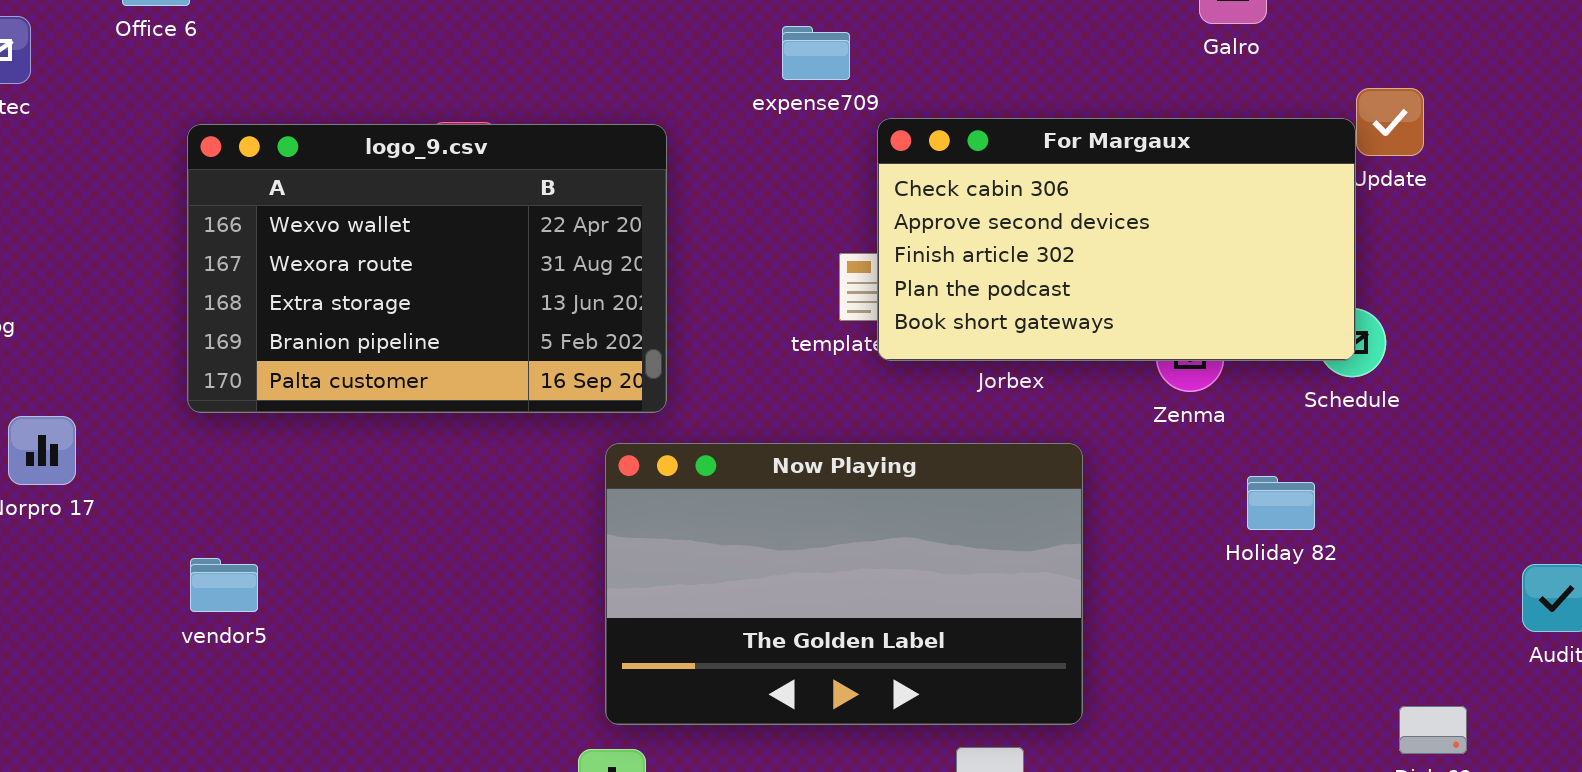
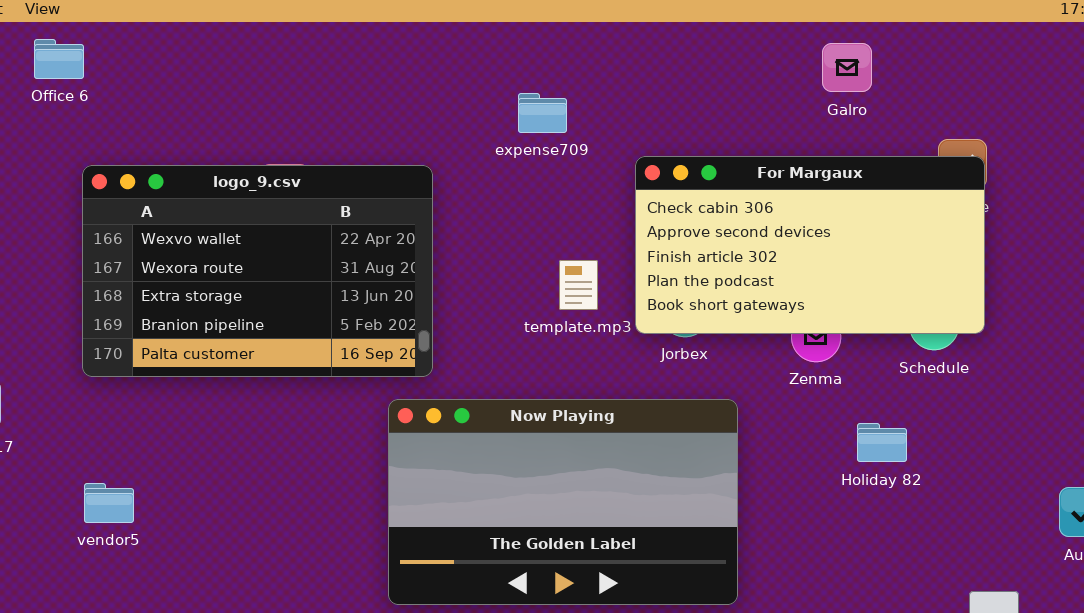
For Margaux: [877,118,1356,361] -> [635,156,985,334], moved

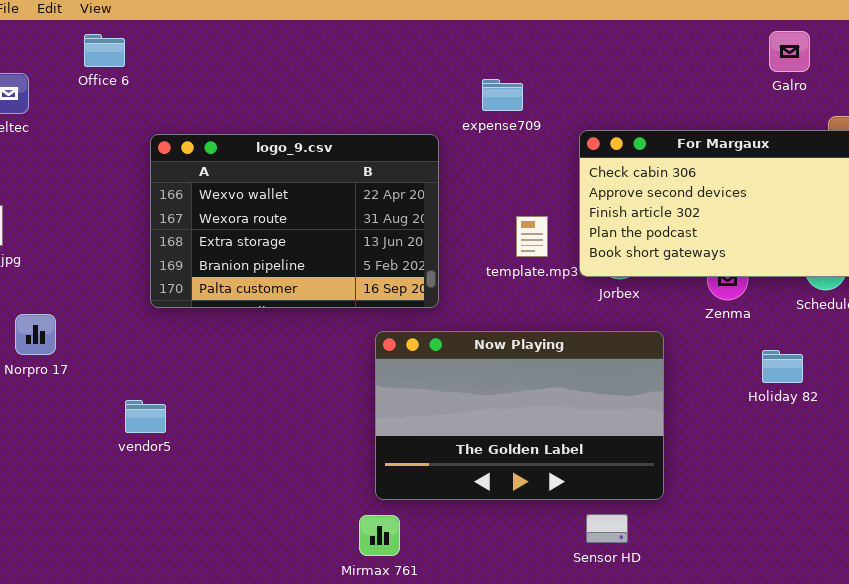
Galro: [822,43,872,92] -> [769,31,810,72], moved
logo_9.csv: [82,165,433,377] -> [150,134,439,308], moved

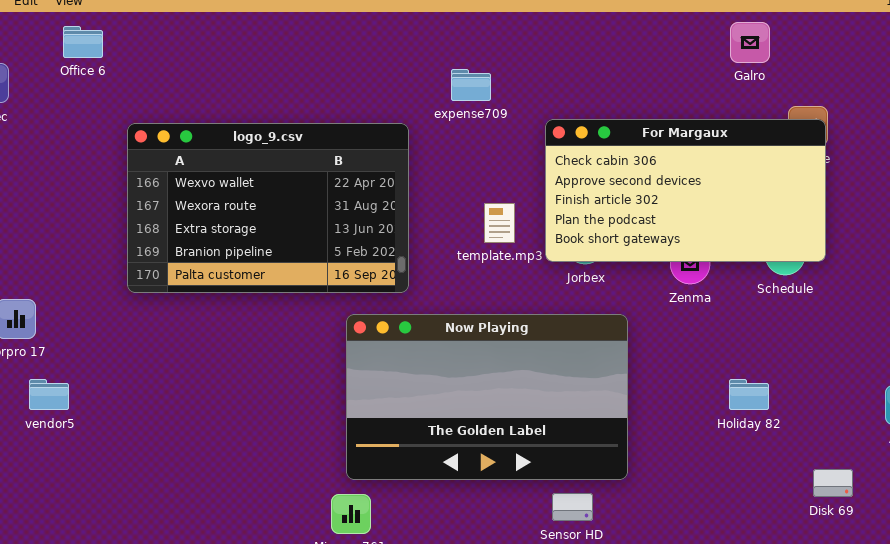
Holiday 82: [762,350,803,383] -> [729,379,769,410], moved
vendor5: [125,400,166,433] -> [29,379,69,410], moved

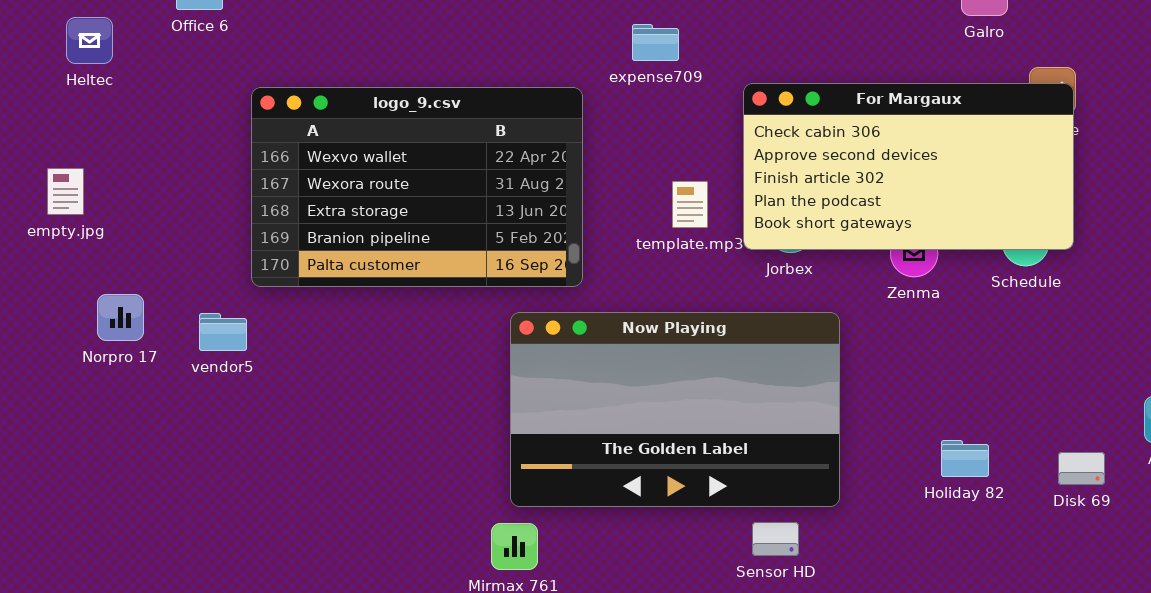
vendor5: [29,379,69,410] -> [199,313,247,351], moved
Holiday 82: [729,379,769,410] -> [941,440,989,477], moved
Disk 69: [813,469,853,497] -> [1058,452,1105,485], moved

